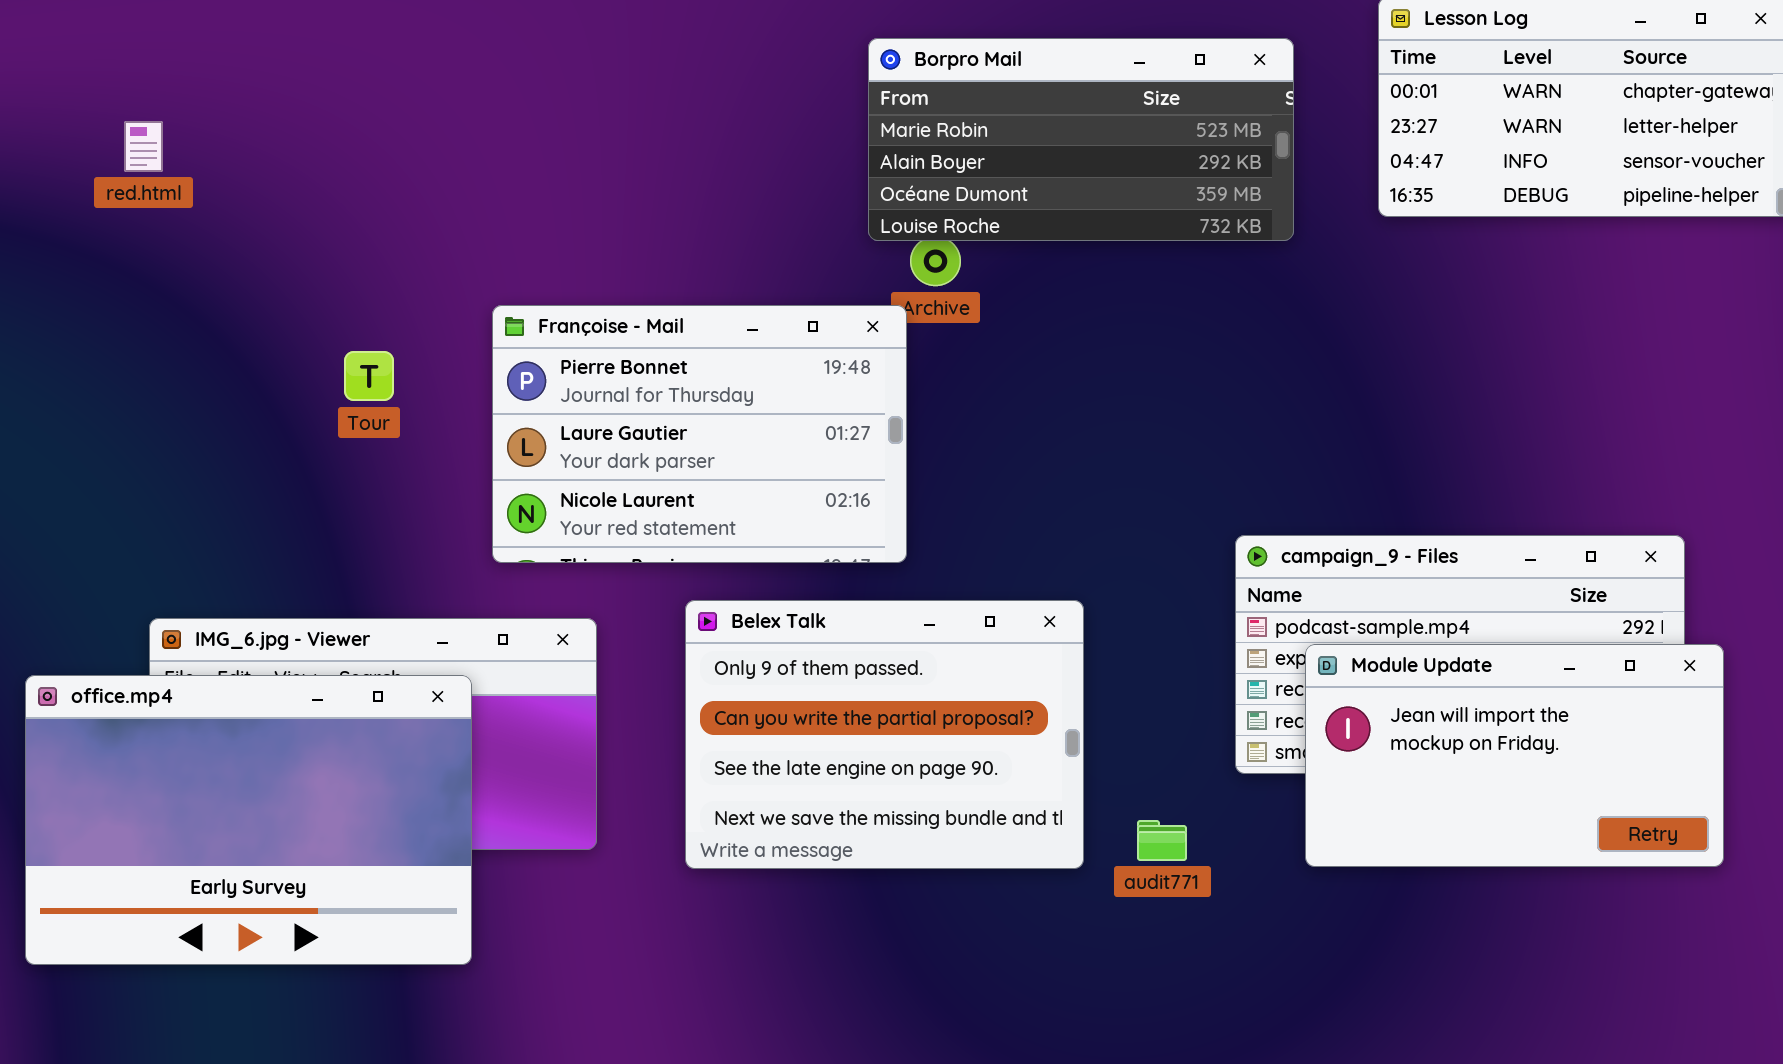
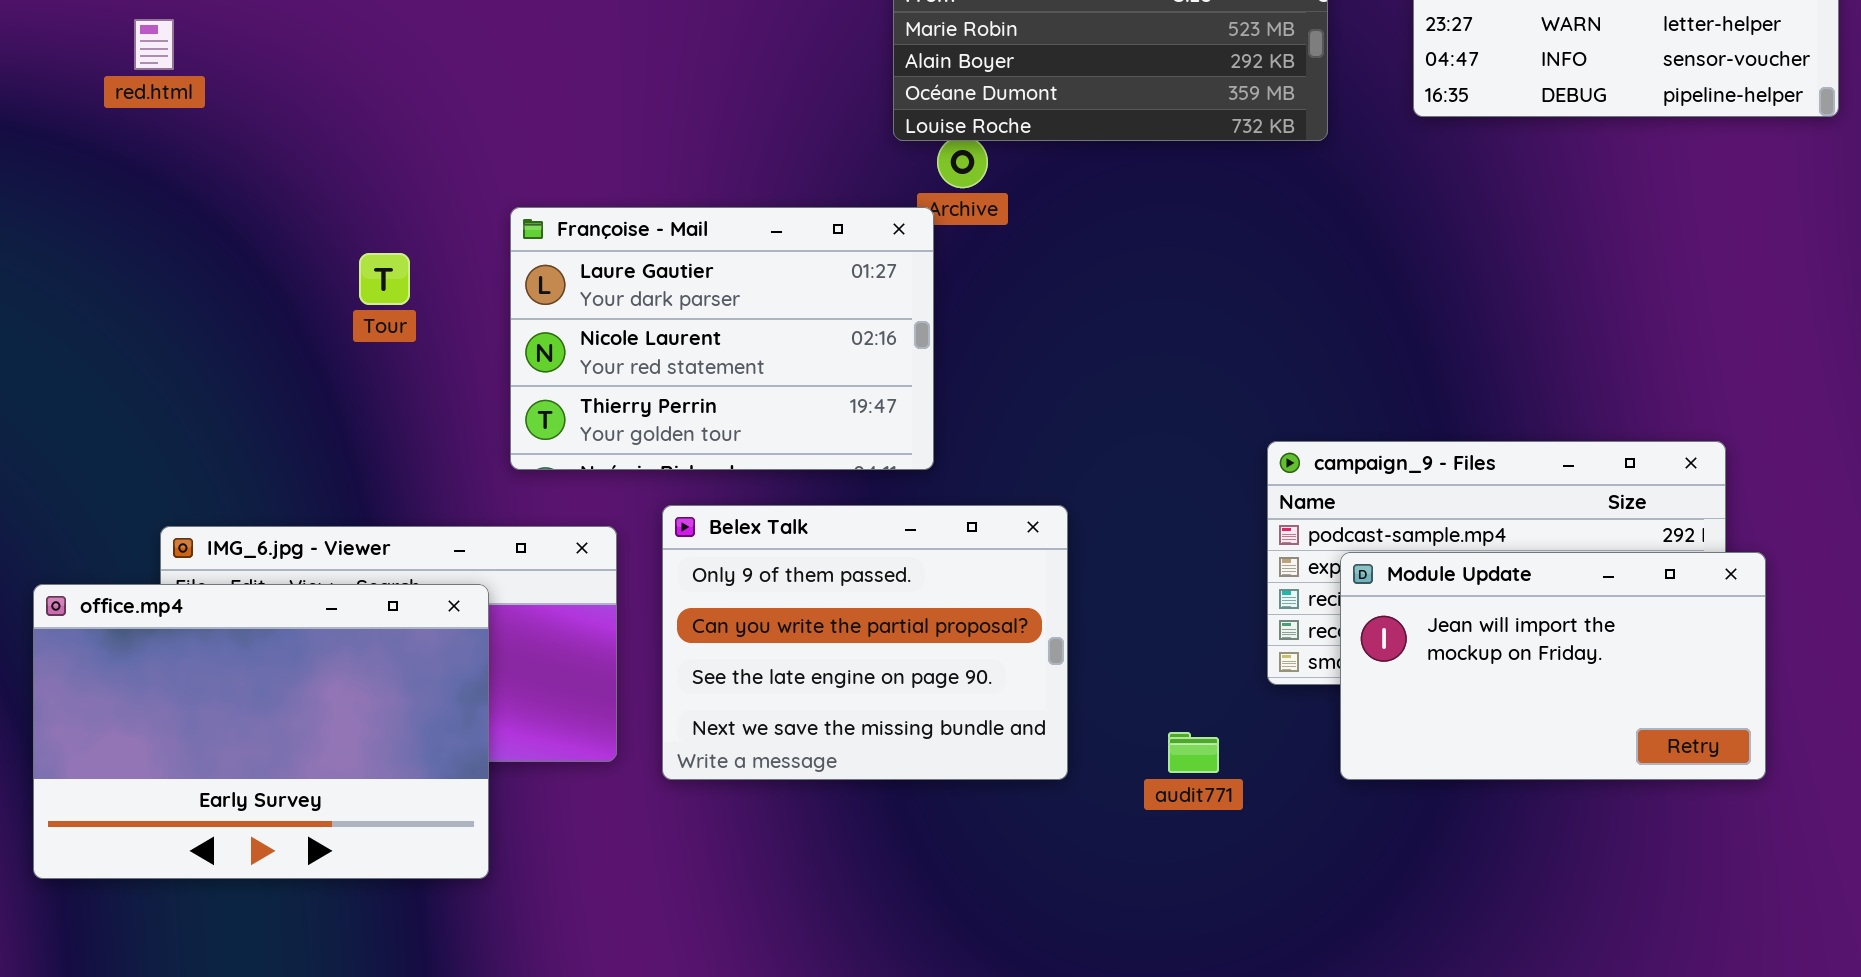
Françoise - Mail: [492,305,907,563] -> [510,207,934,470], scrolled down 1 row
Belex Talk: [685,600,1084,869] -> [662,505,1068,780], moved

